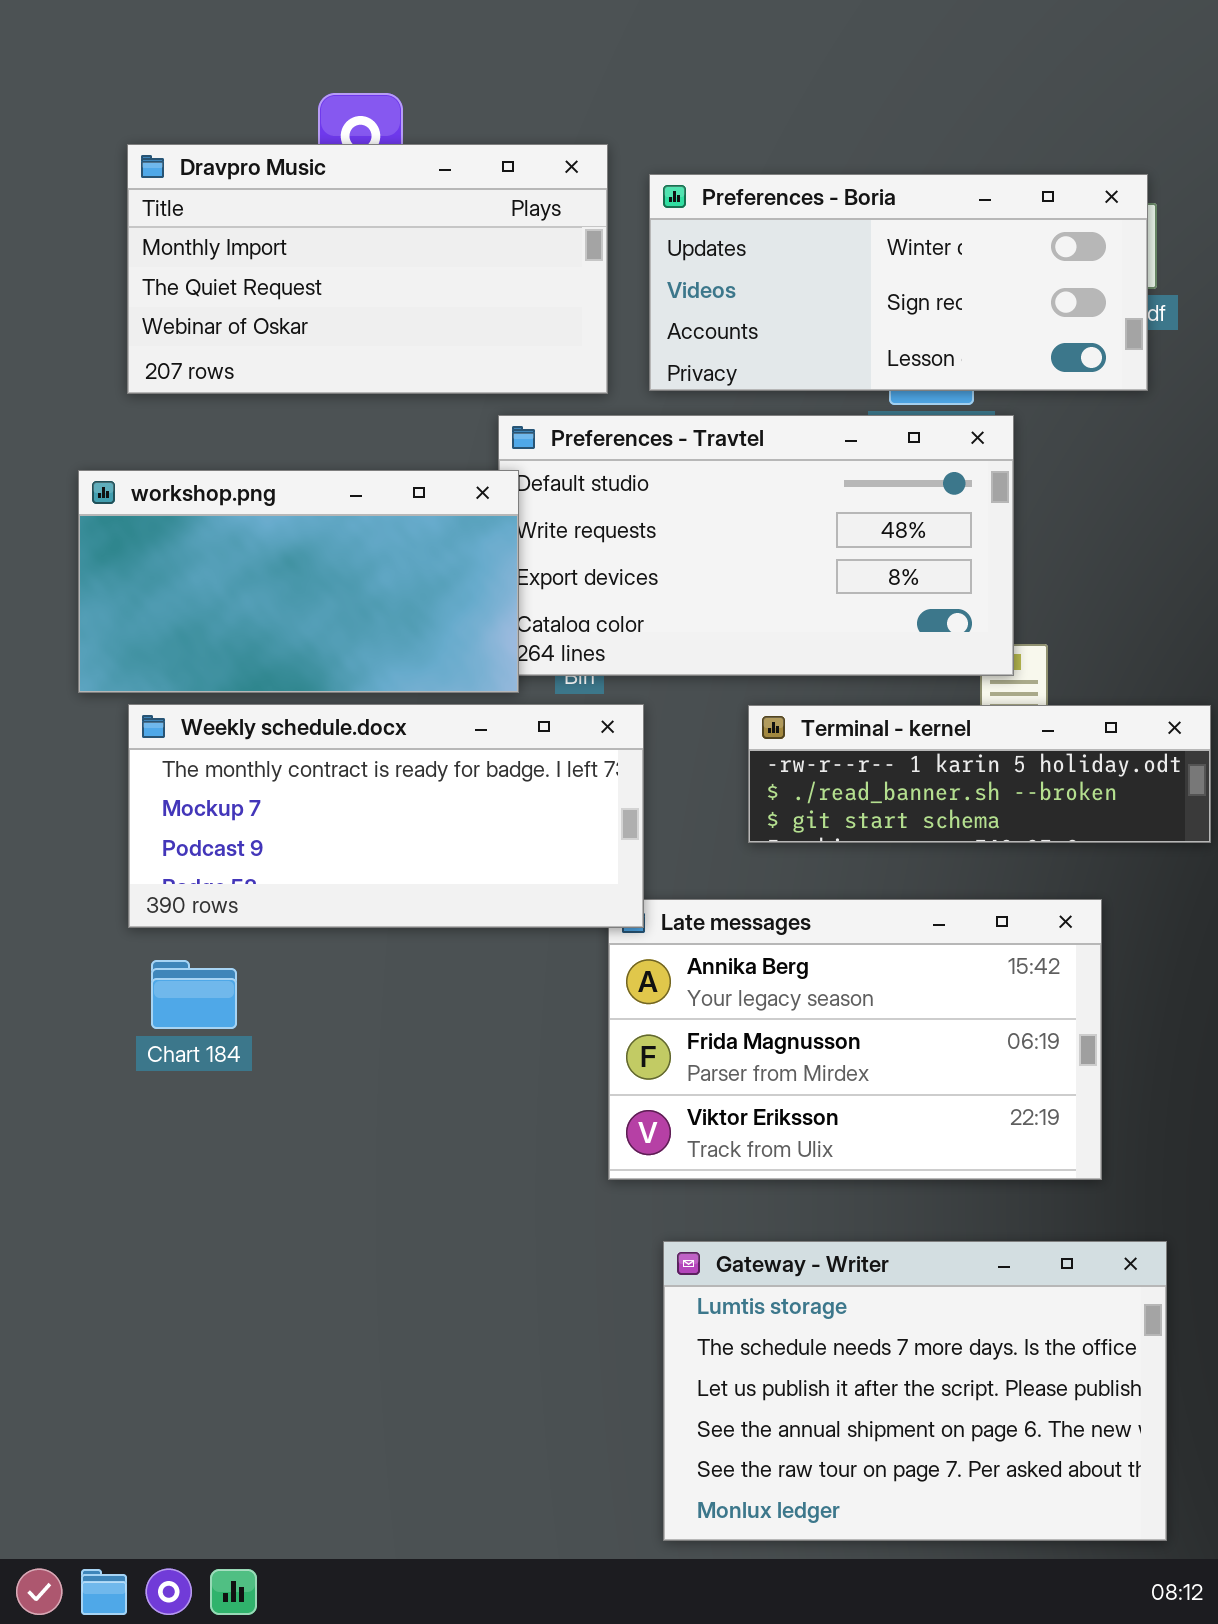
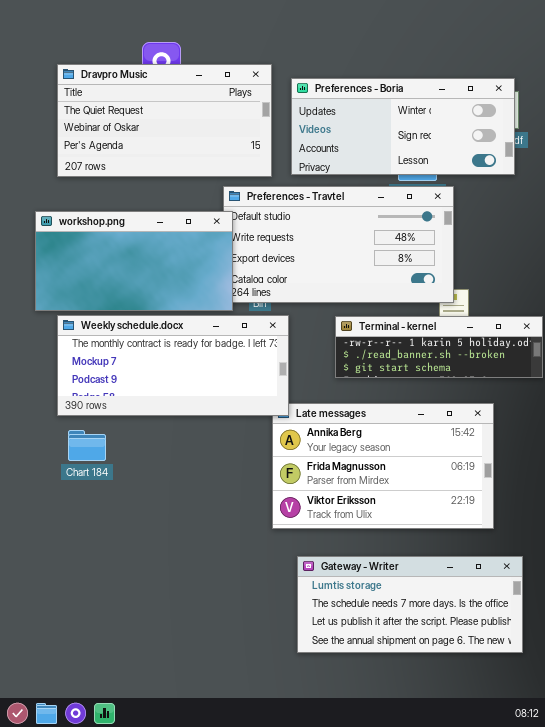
Dravpro Music: [127,144,608,394] -> [57,64,272,177], scrolled down 1 row
Gateway - Writer: [663,1241,1167,1541] -> [297,556,523,653], resized

